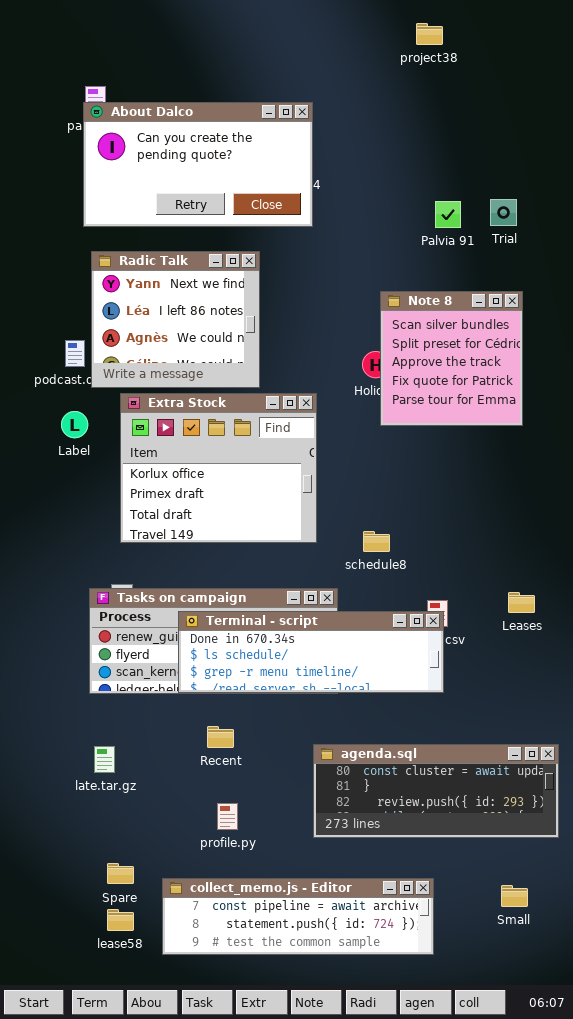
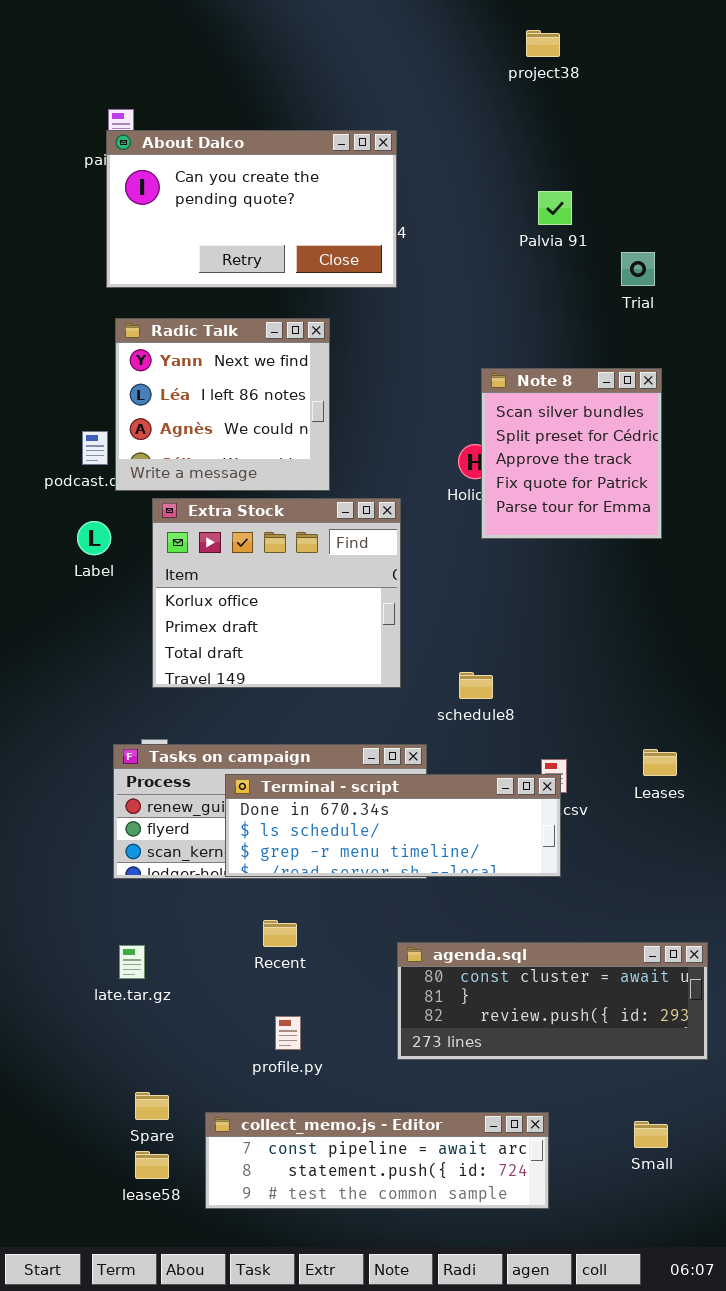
Palvia 91: [435,201,461,228] -> [538,191,572,225], moved

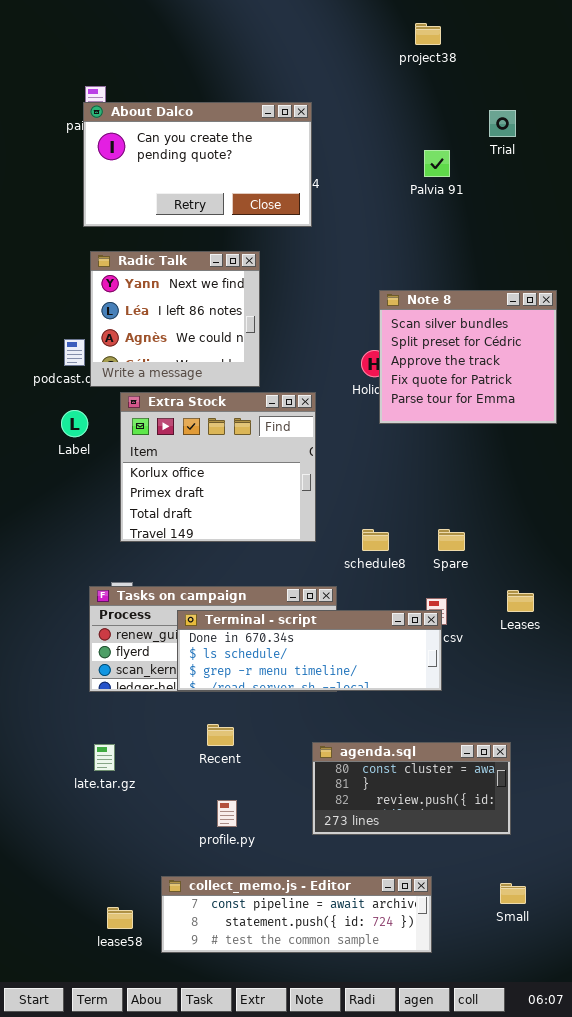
Trial: [621,252,655,286] -> [489,110,516,137], moved
Note 8: [481,368,662,539] -> [379,290,557,424], resized
agenda.sql: [397,942,708,1060] -> [312,742,511,835], resized
Spare: [135,1092,169,1120] -> [438,529,465,551], moved

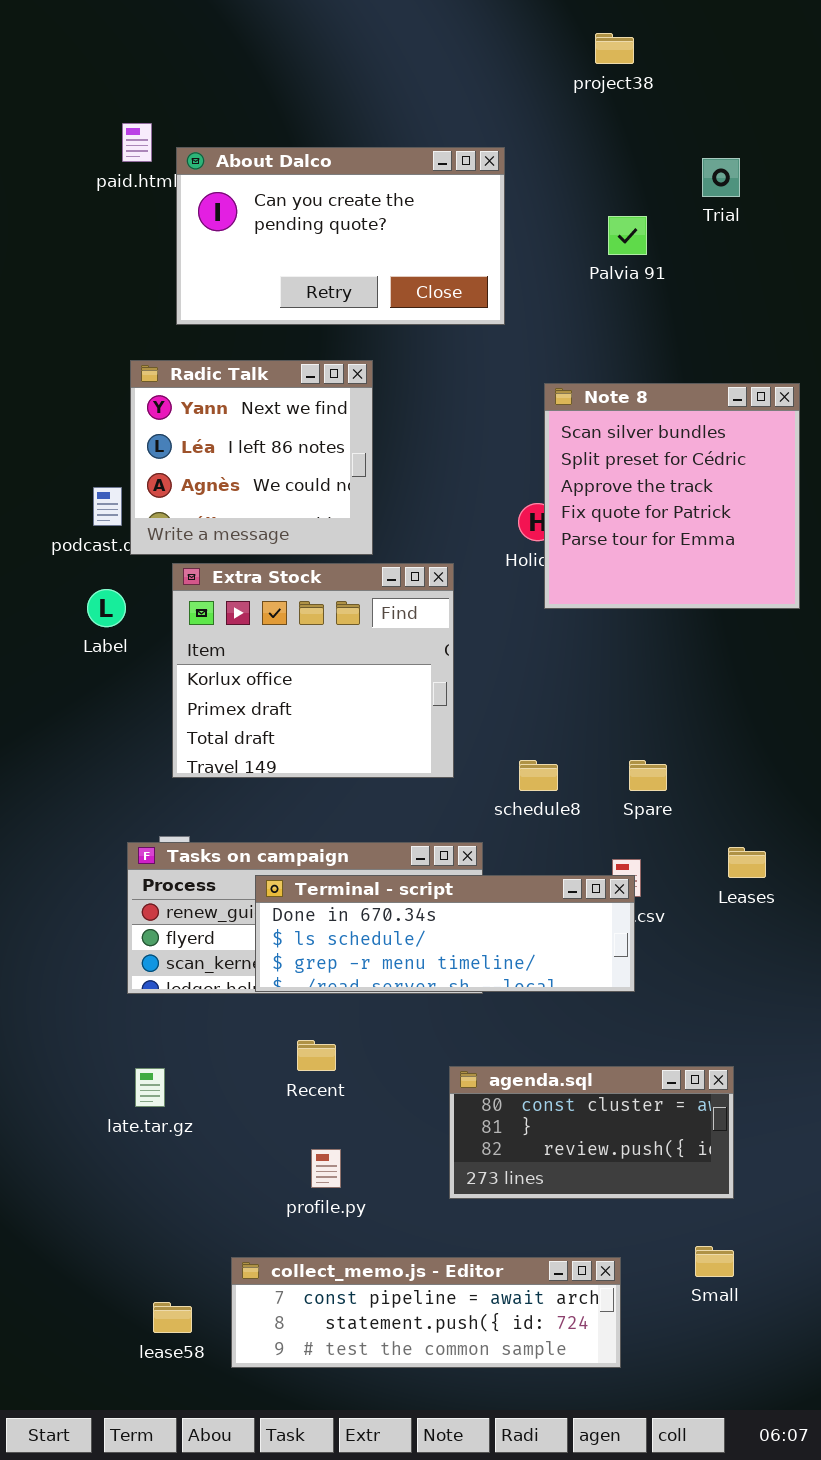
About Dalco: [83,102,312,227] -> [176,147,505,325], moved
Note 8: [379,290,557,424] -> [544,383,800,609], resized
Small: [500,883,526,904] -> [695,1246,734,1277], moved

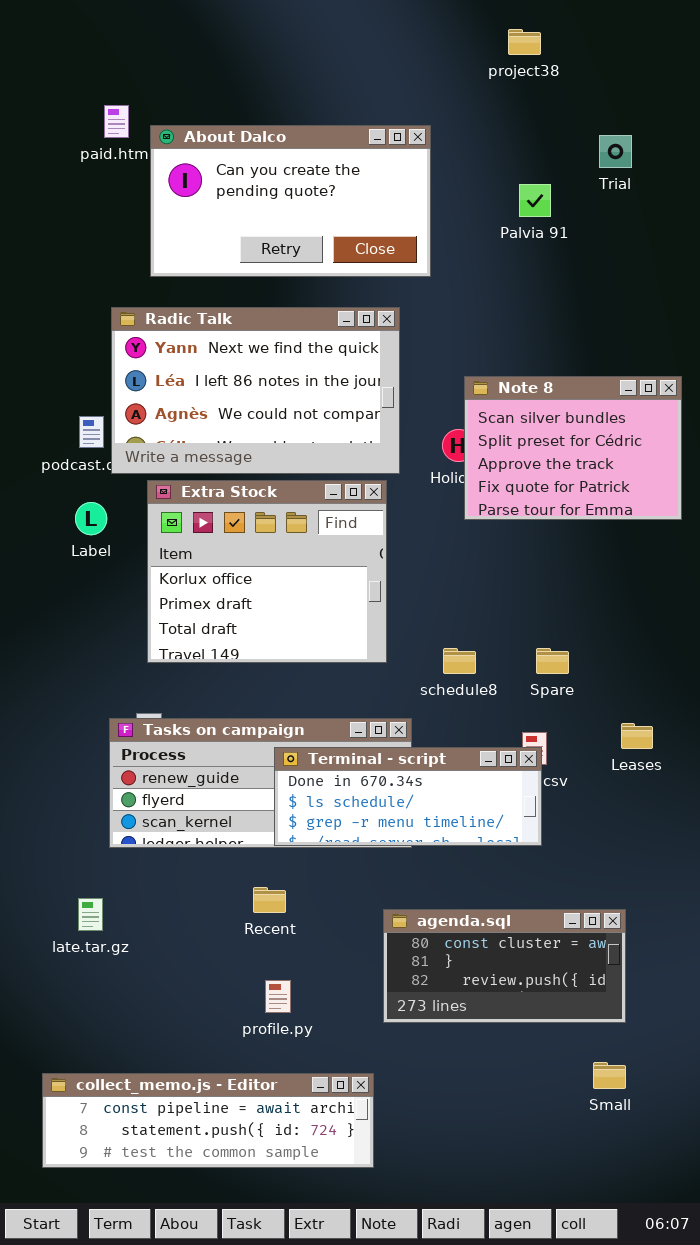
Radic Talk: [130,360,373,555] -> [111,307,400,474], resized
Note 8: [544,383,800,609] -> [464,376,682,520], resized
Terminal - script: [255,875,635,992] -> [274,747,542,846], resized
late.tar.gz: [135,1068,165,1107] -> [78,898,103,931], moved
collect_memo.js - Editor: [231,1257,621,1368] -> [42,1073,374,1168], moved

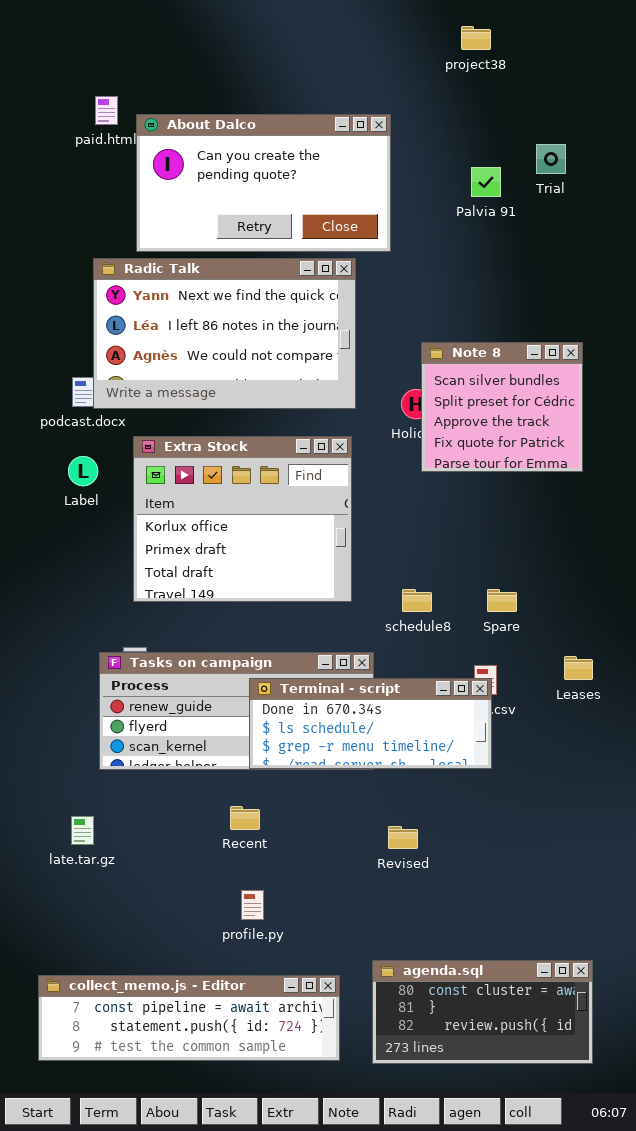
Trial: [599,135,632,168] -> [536,144,566,174], moved
Radic Talk: [111,307,400,474] -> [93,258,356,409], moved
Note 8: [464,376,682,520] -> [421,342,583,472], resized
agenda.sql: [383,909,626,1023] -> [372,960,593,1064], moved

